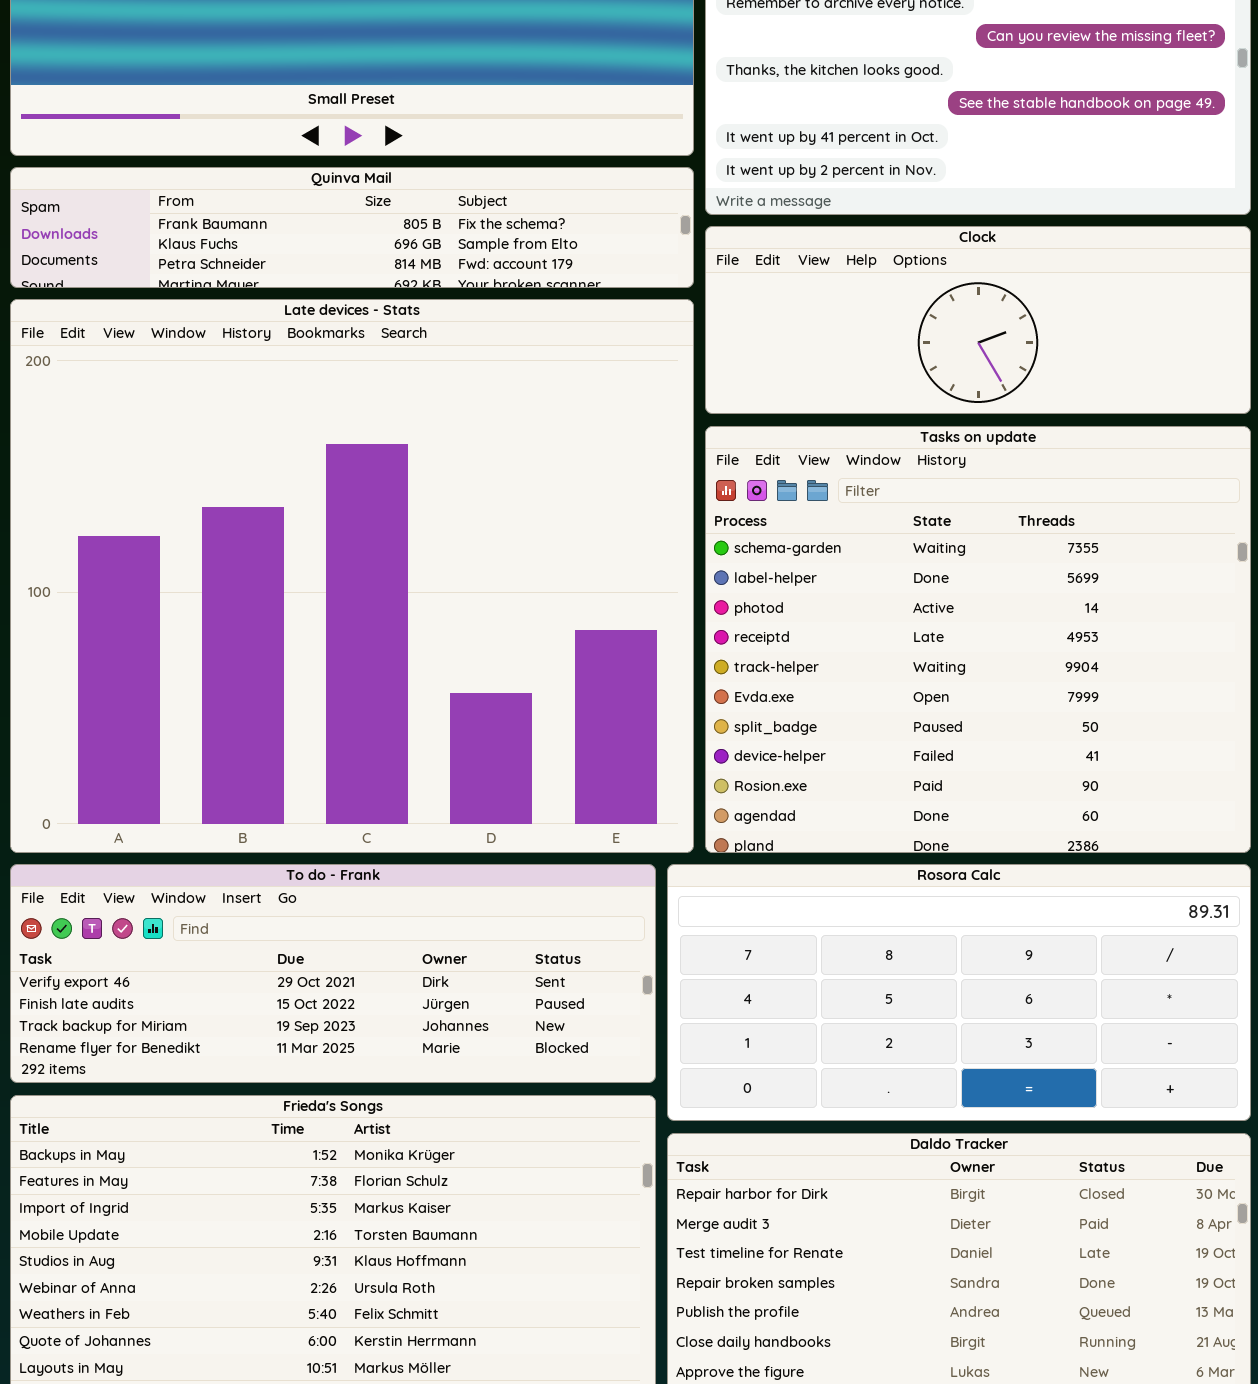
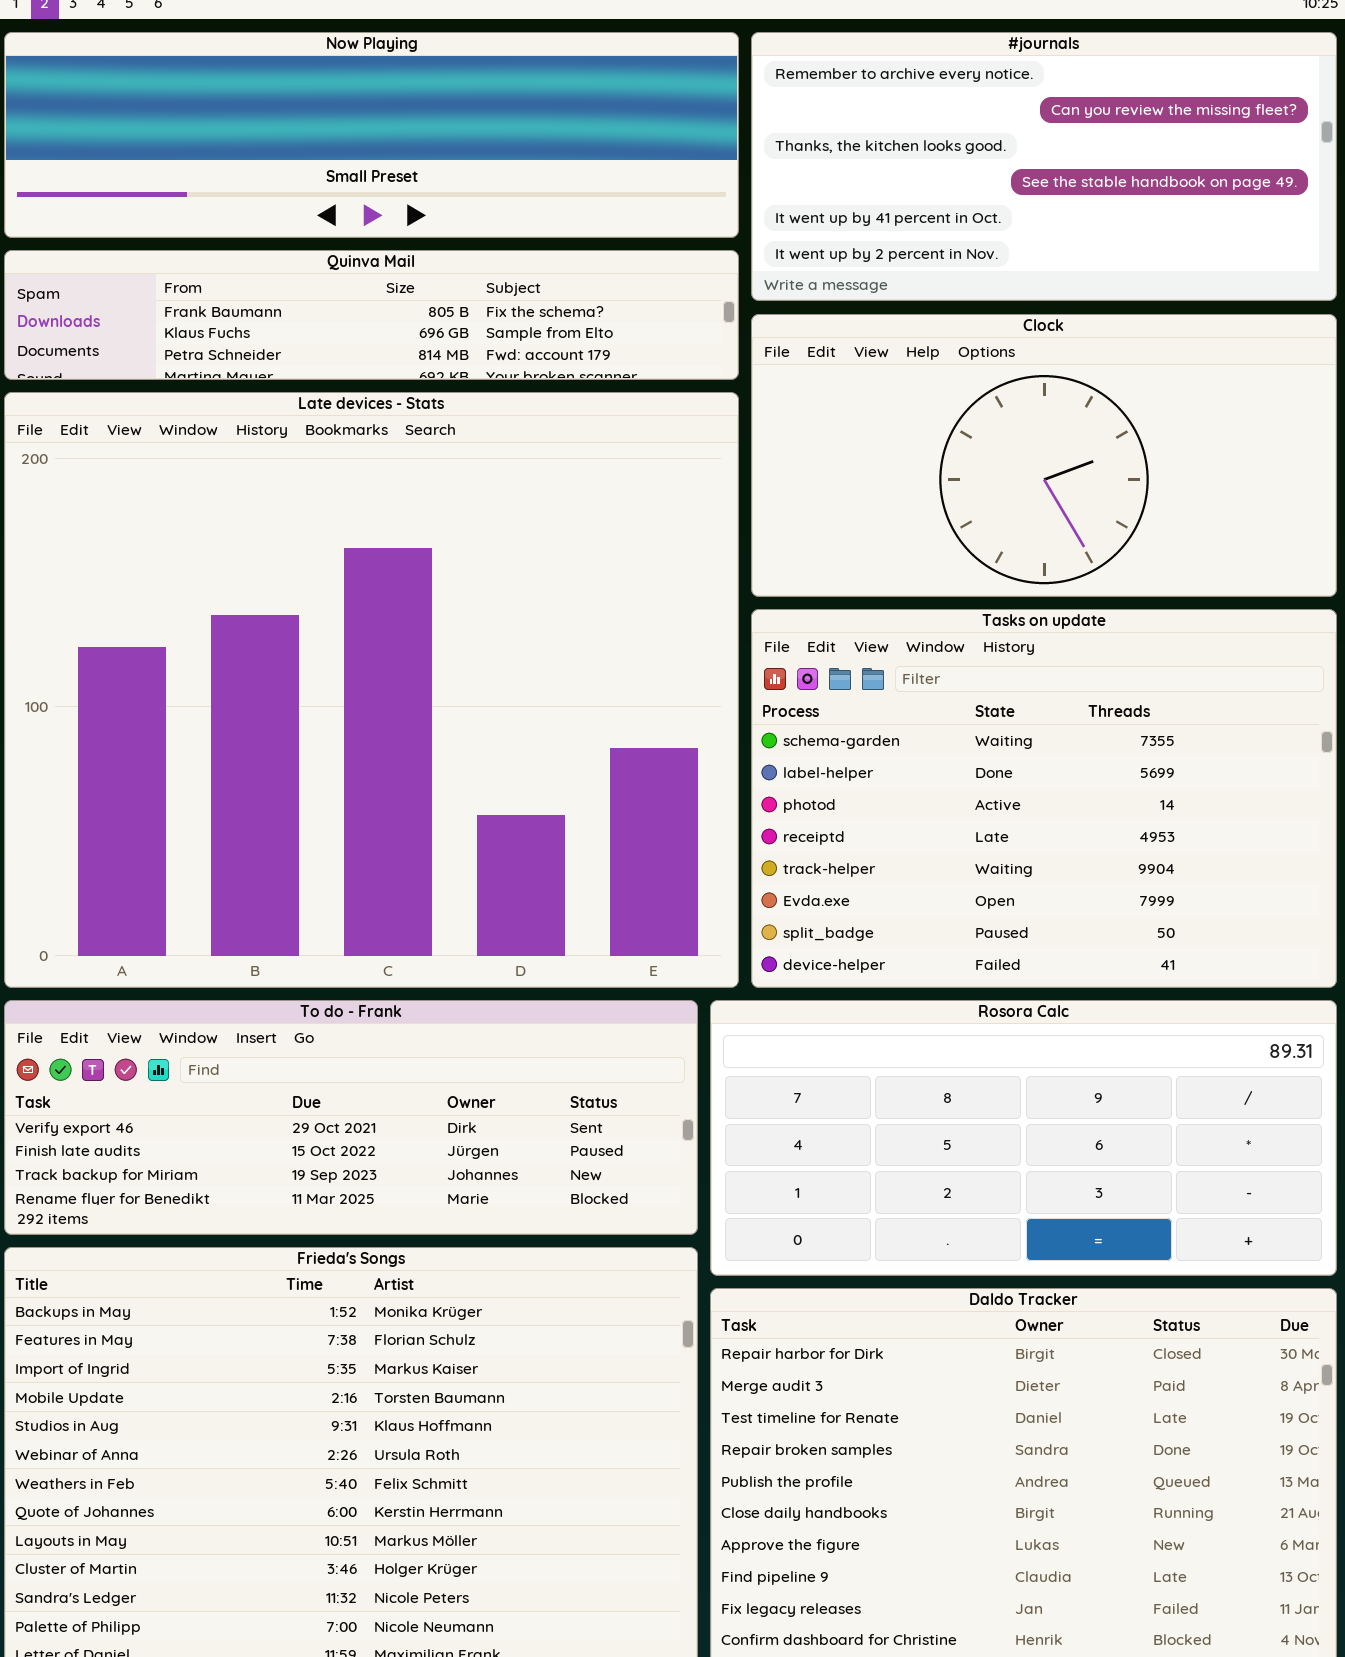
Clock: [705,226,1251,414] -> [751,314,1337,597], resized
Tasks on update: [705,426,1251,853] -> [751,609,1337,988], resized

